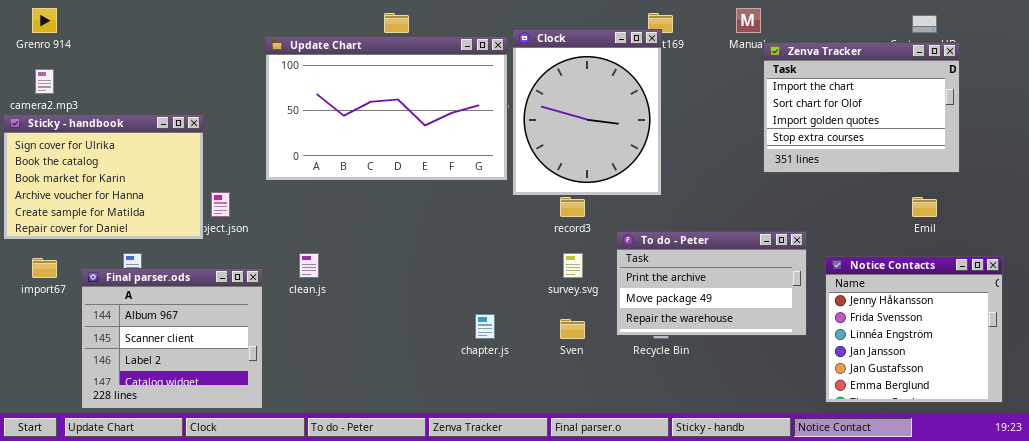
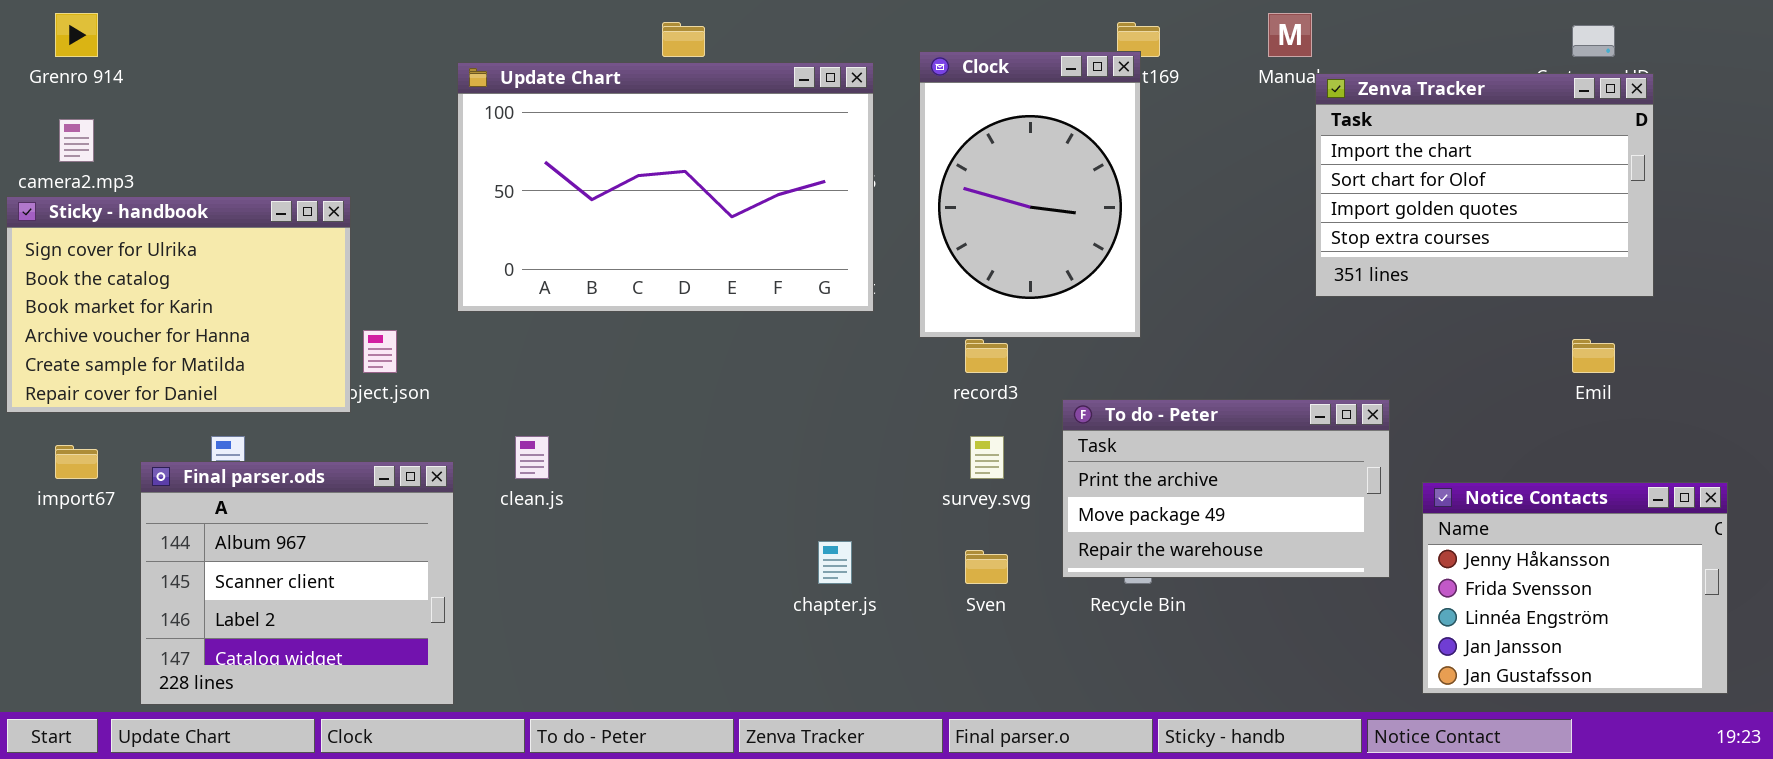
Clock: [512,29,662,196] -> [919,51,1141,338], resized
Notice Contacts: [825,256,1003,403] -> [1422,482,1728,694], resized

